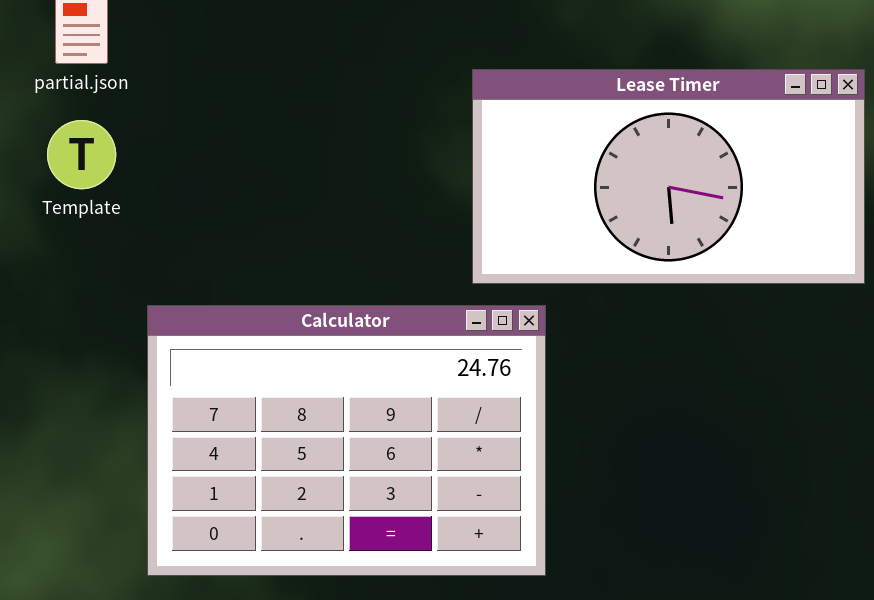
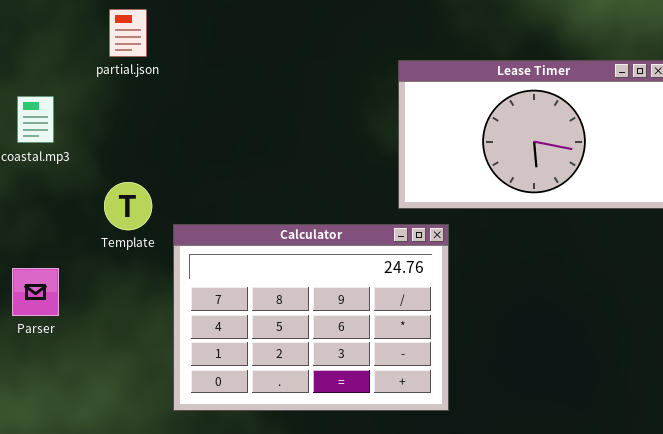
Template: [47,120,116,189] -> [104,182,152,230], moved

